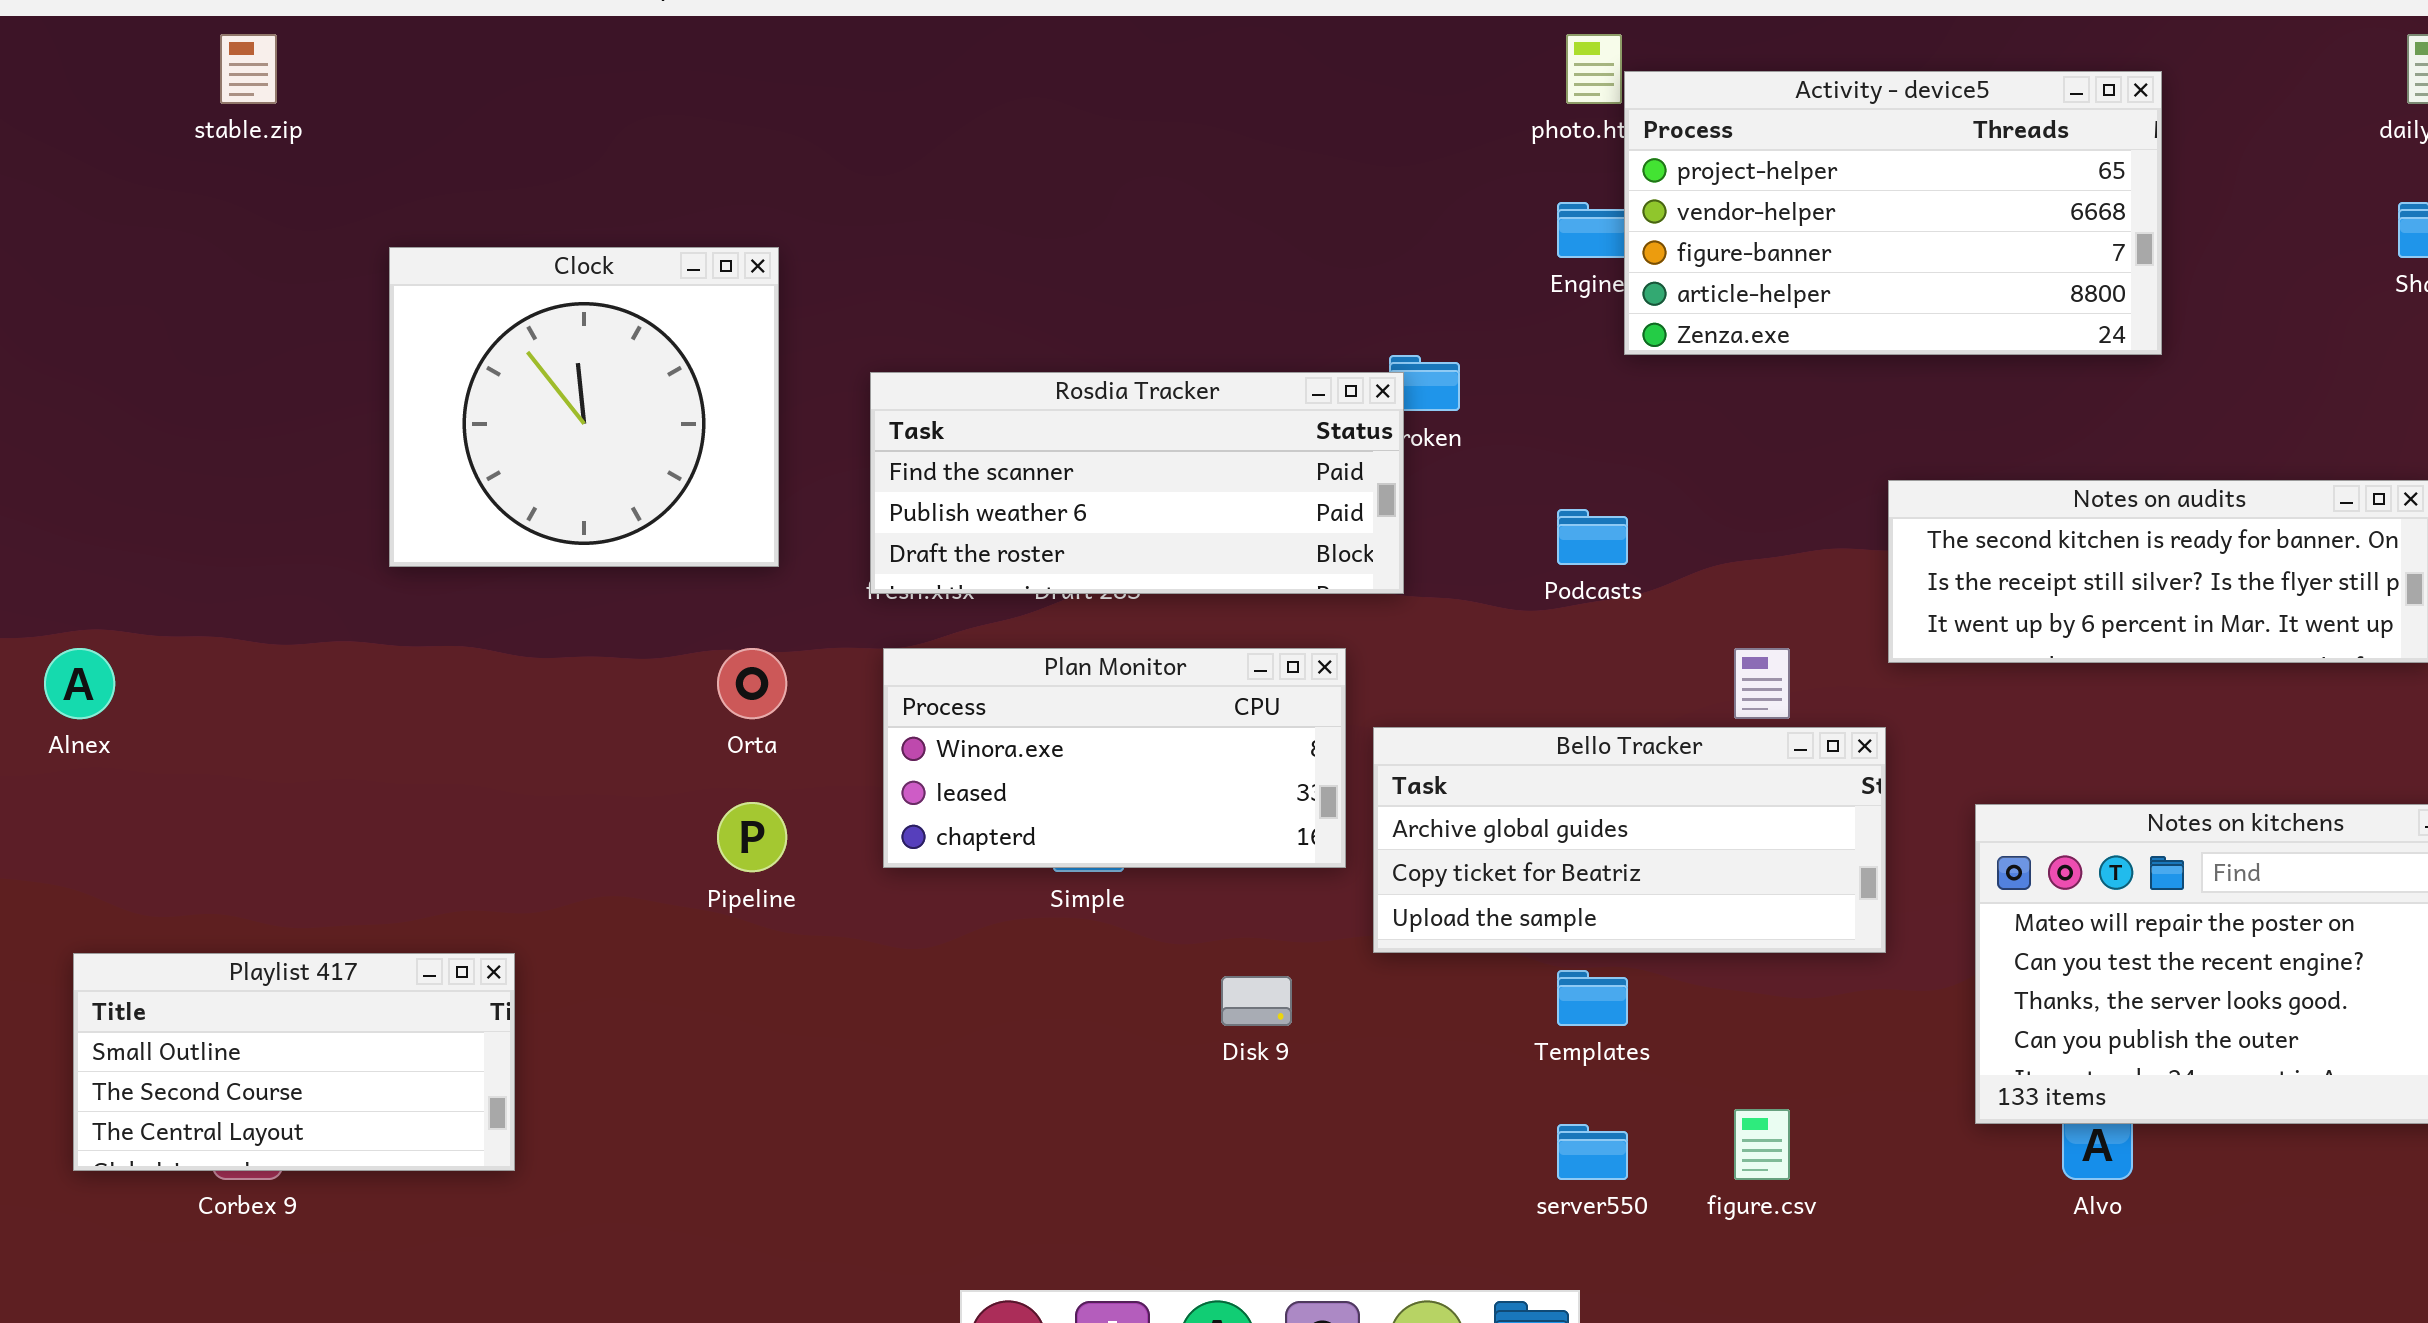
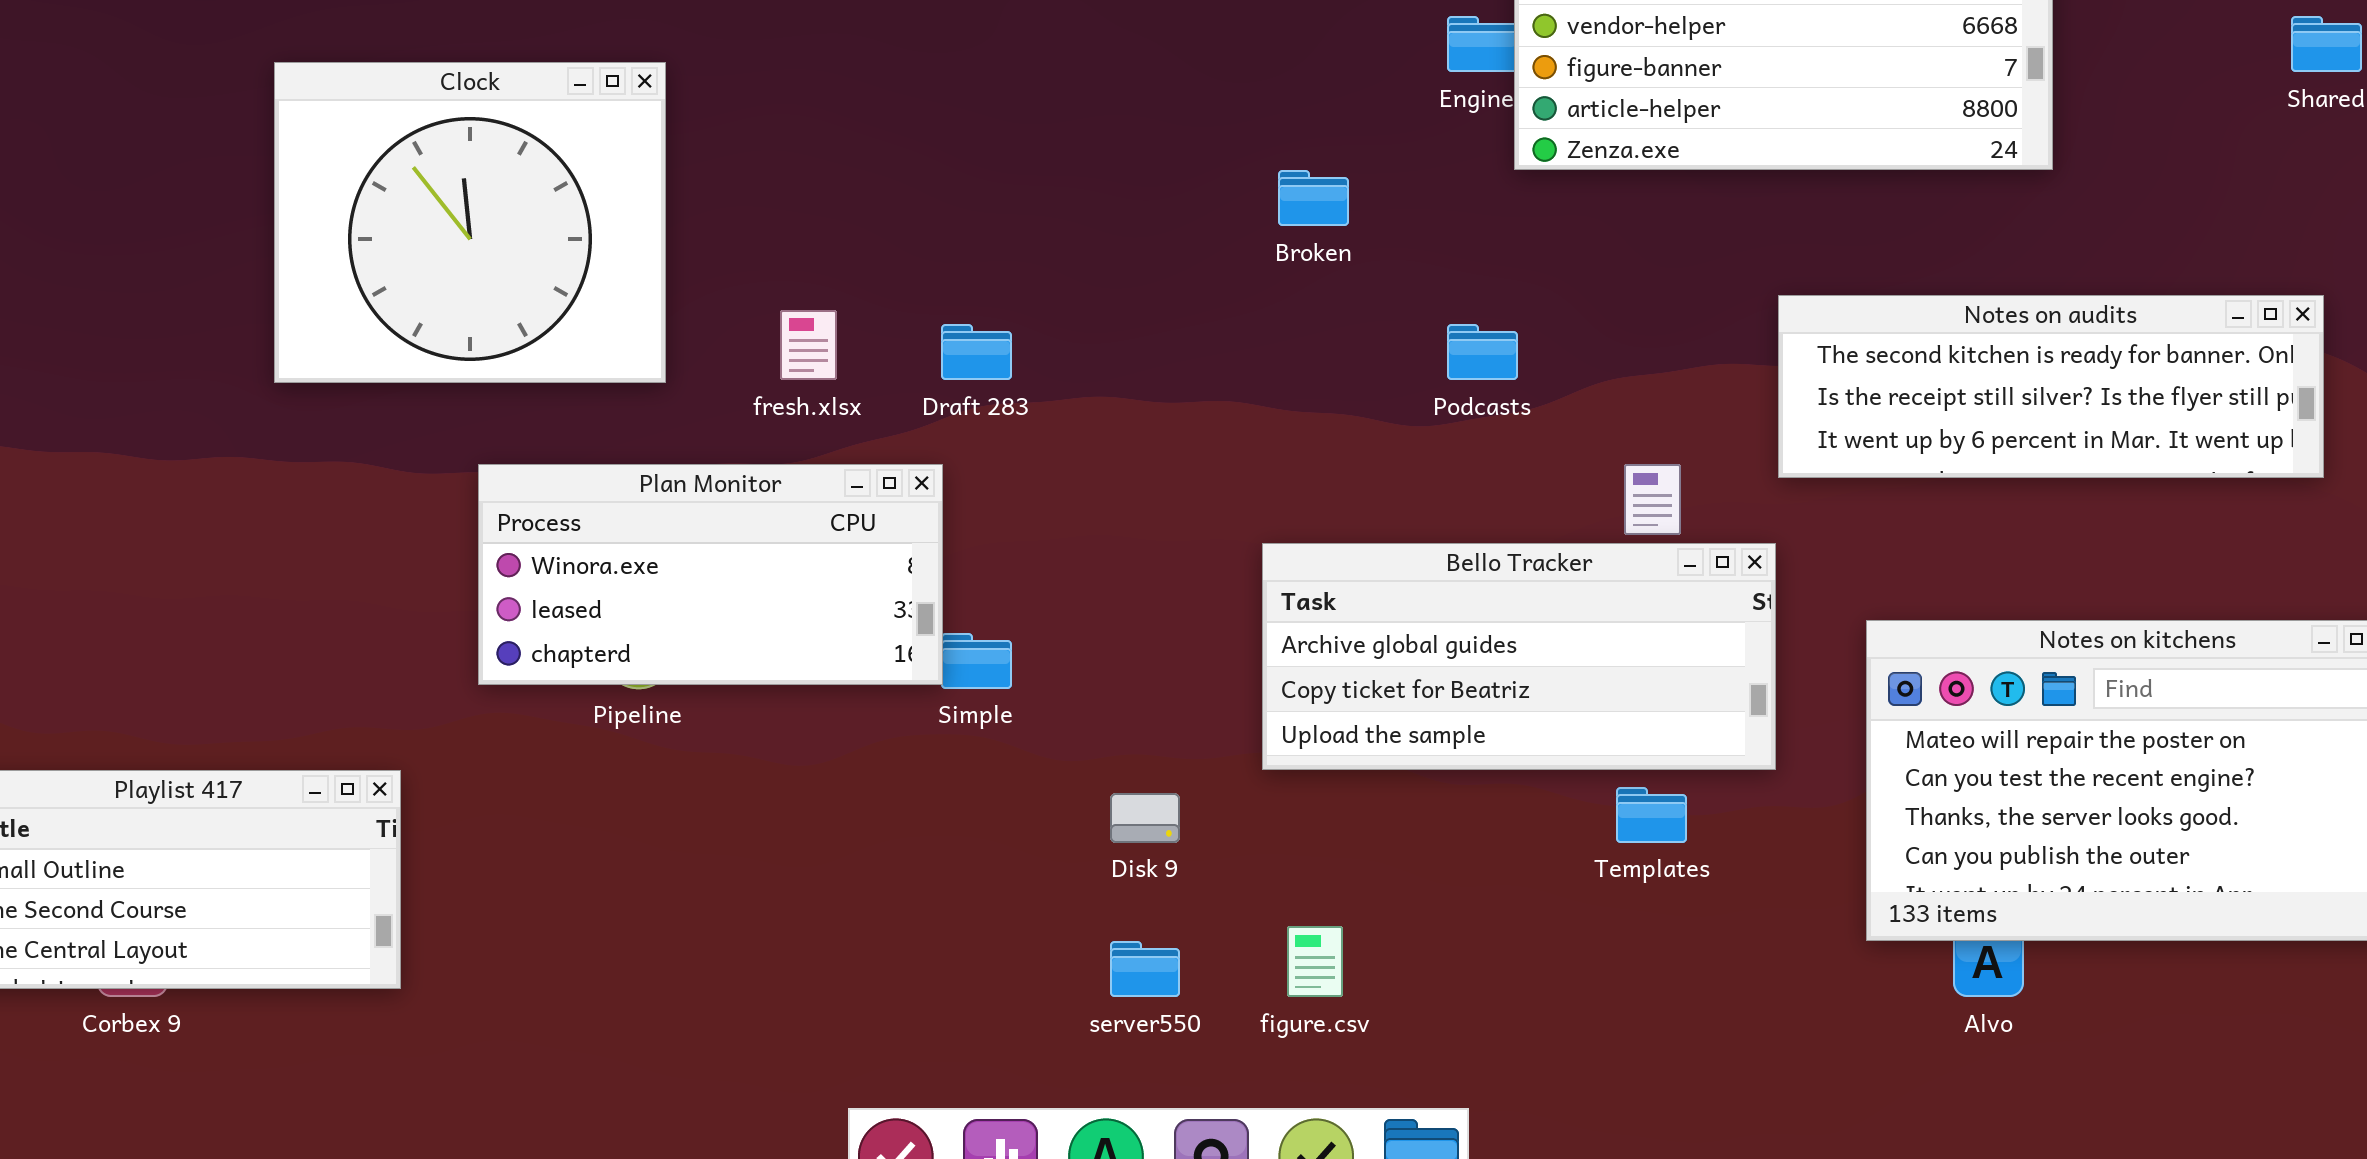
Rosdia Tracker: [870,372,1404,594] -> none, closed
Plan Monitor: [883,648,1346,868] -> [478,464,943,685], moved
Templates: [1557,970,1628,1026] -> [1616,787,1687,843], moved
figure.csv: [1734,1109,1790,1180] -> [1287,926,1343,997], moved
server550: [1557,1124,1628,1180] -> [1110,941,1180,997], moved

